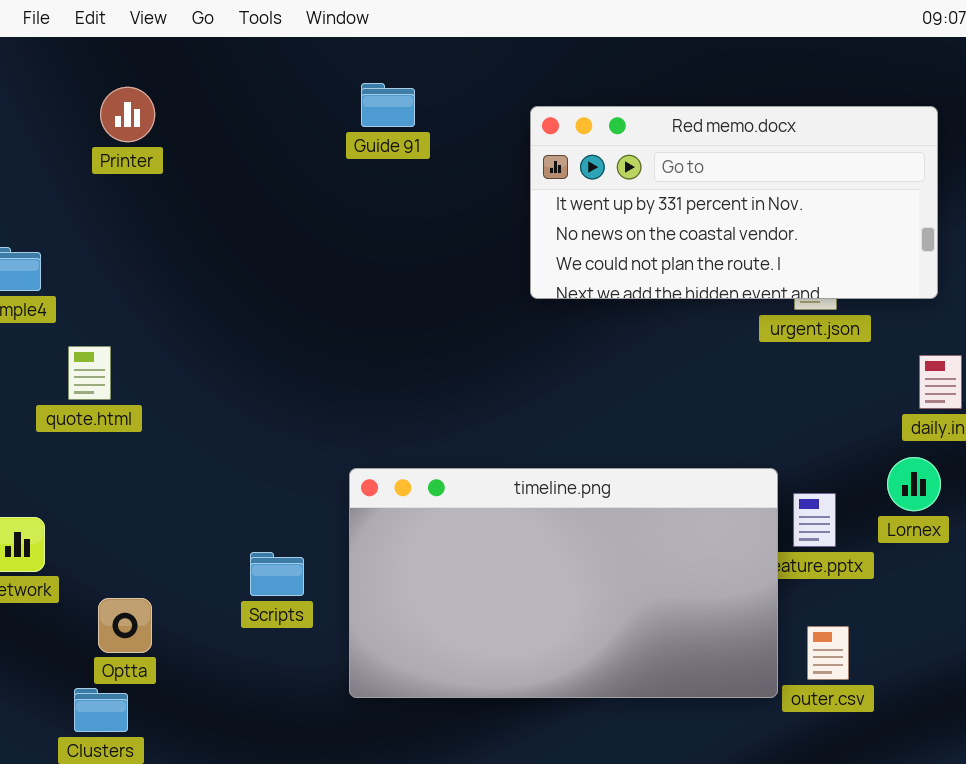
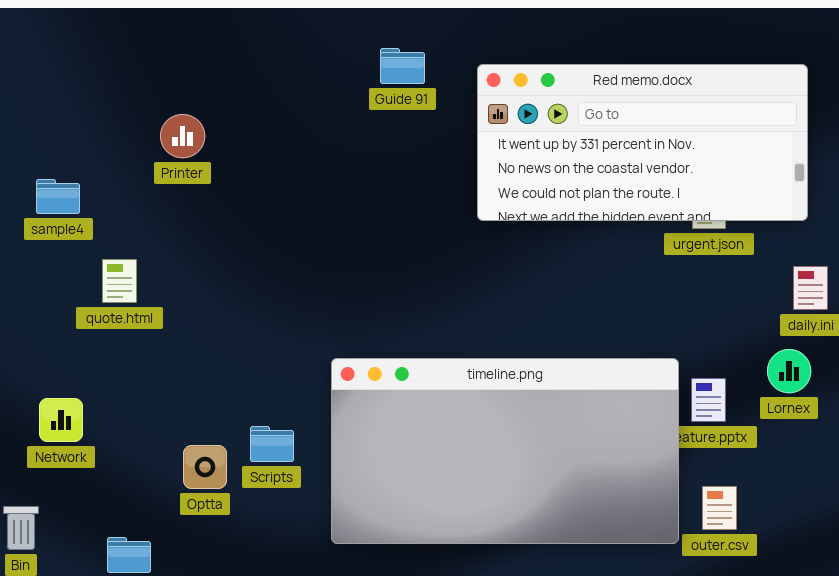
Guide 91: [361,83,415,127] -> [380,48,425,84], moved
Printer: [100,87,155,142] -> [160,114,205,158], moved
Optta: [98,598,152,653] -> [183,445,227,489], moved

